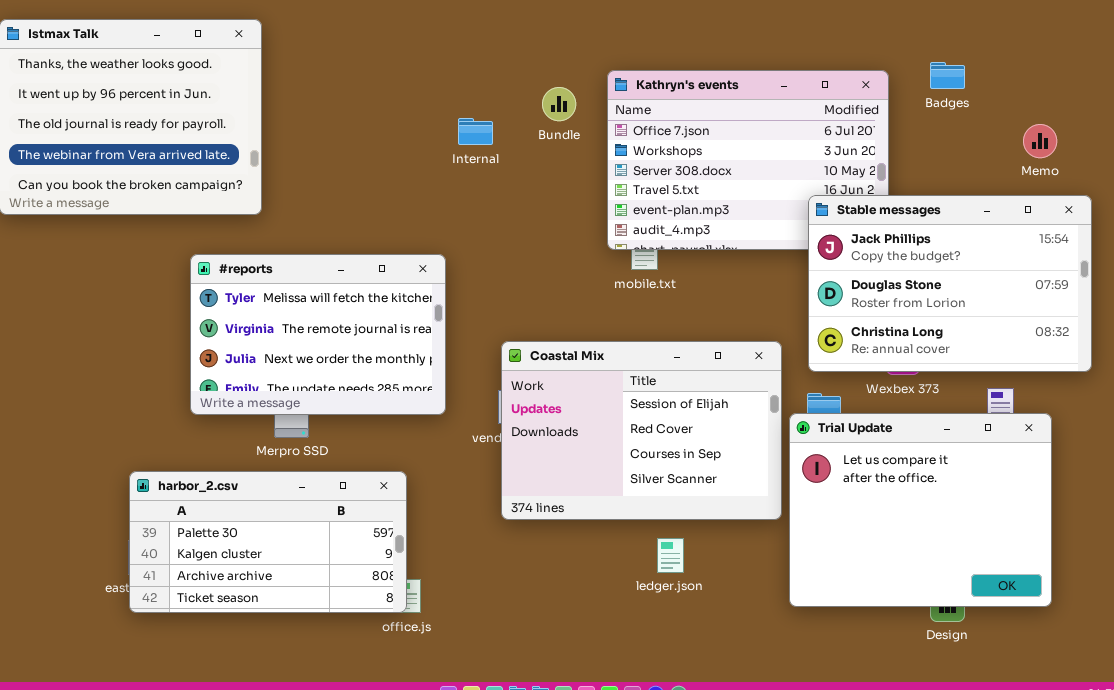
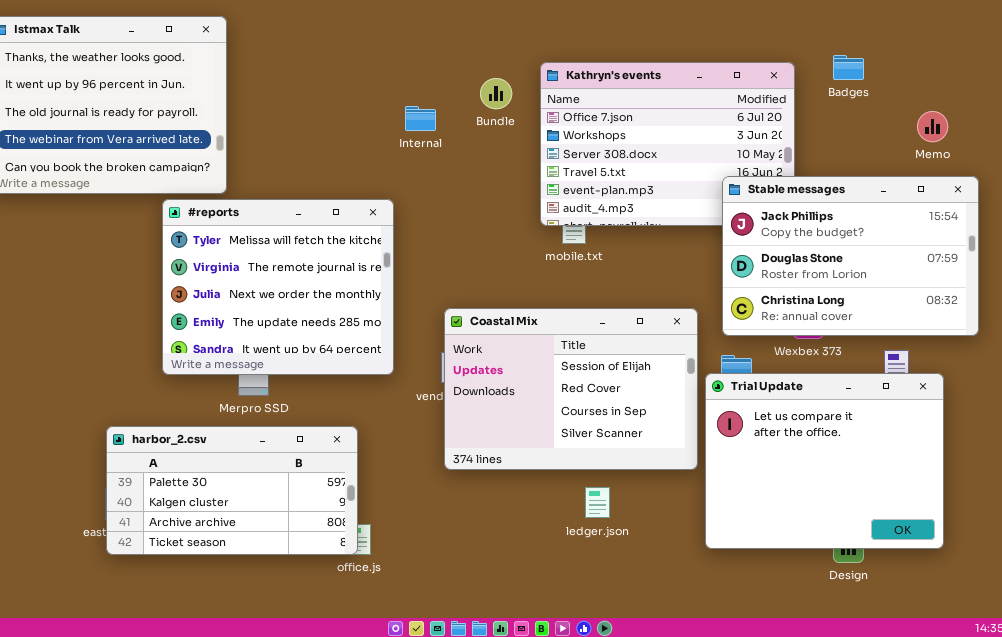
#reports: [190,254,446,415] -> [162,199,394,375], resized

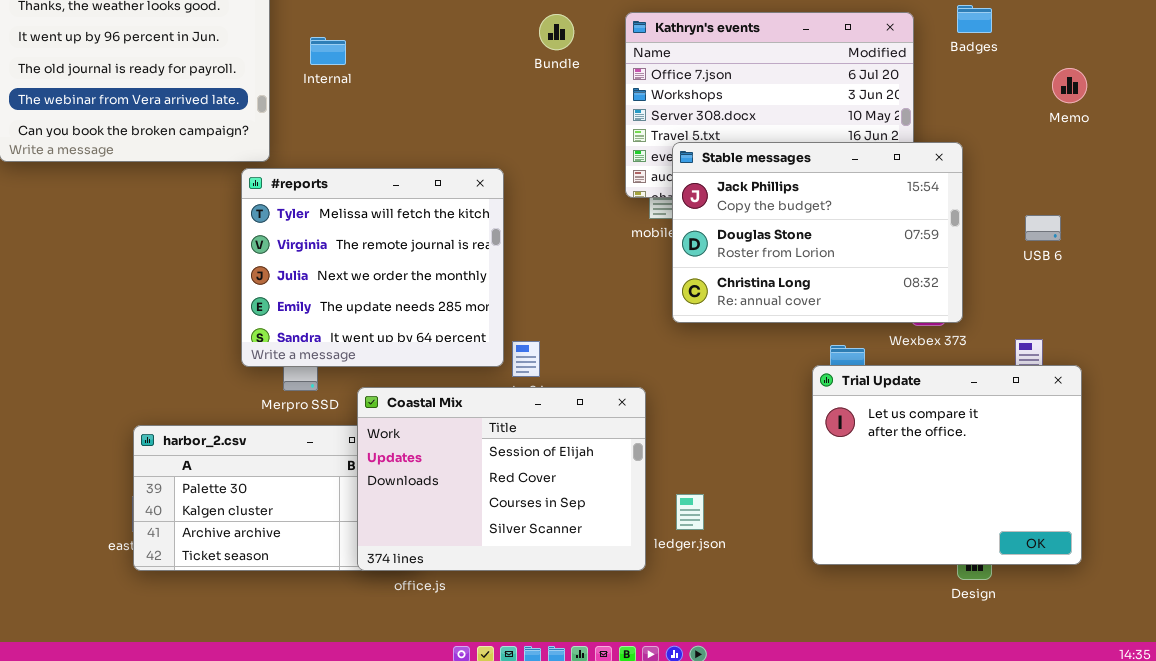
Bundle: [480,78,512,109] -> [539,14,574,50], moved
Internal: [405,106,436,131] -> [310,37,346,65], moved
Stable messages: [722,176,979,336] -> [672,142,963,323], moved
#reports: [162,199,394,375] -> [241,168,504,367], moved
Coastal Mix: [444,308,698,470] -> [357,387,646,571], moved

